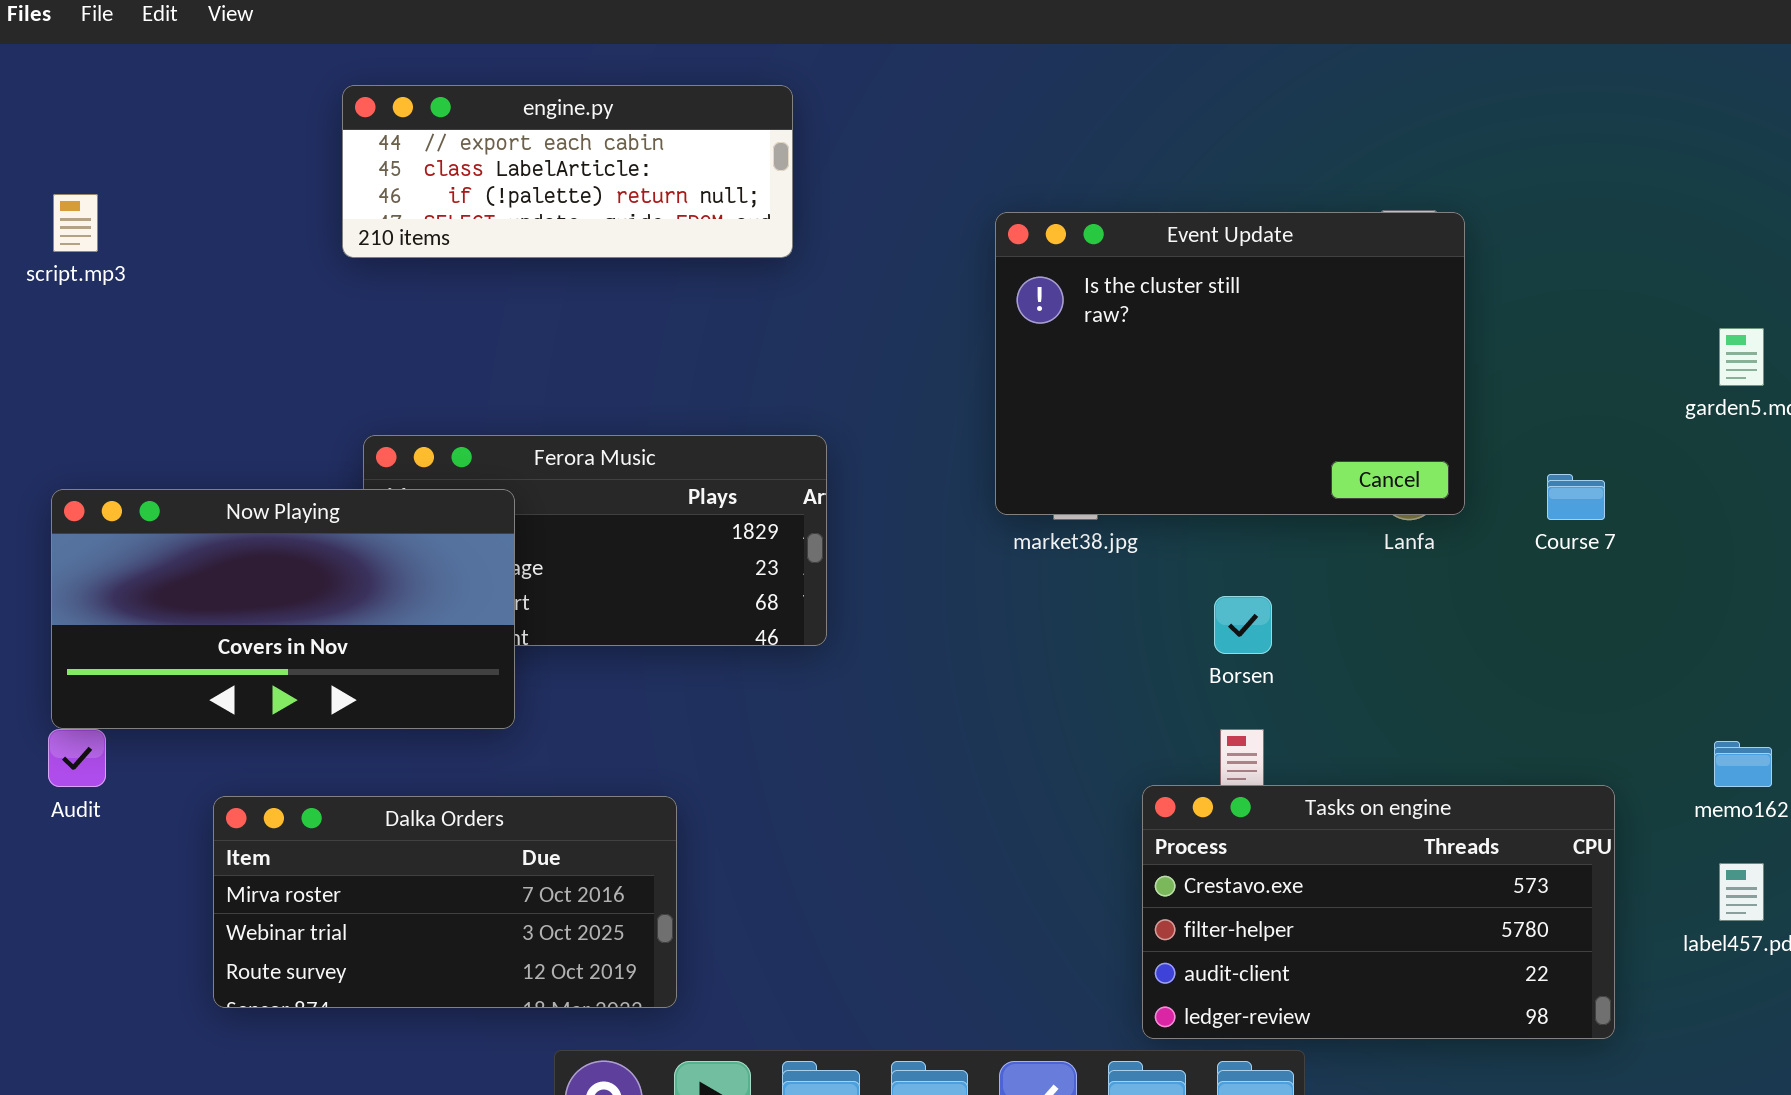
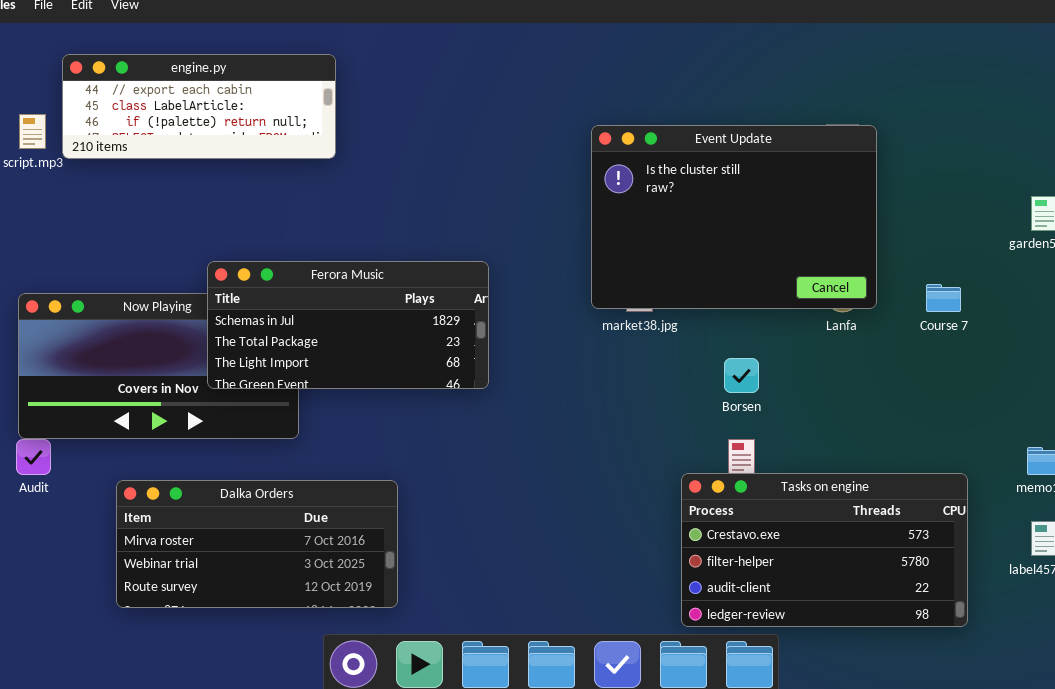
engine.py: [342,85,793,258] -> [62,54,336,159], moved
Ferora Music: [363,435,827,646] -> [207,261,489,389], raised

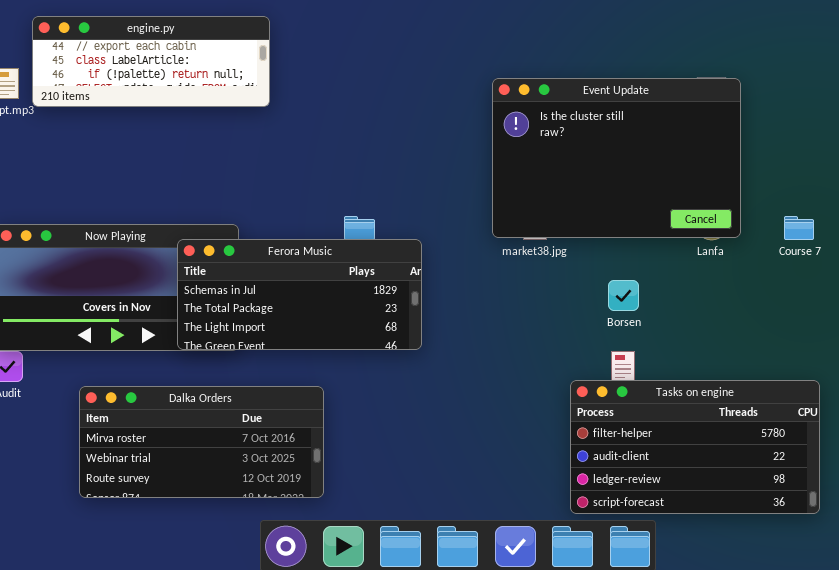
Ferora Music: [207,261,489,389] -> [177,239,422,350], moved
Tasks on engine: [681,473,968,627] -> [570,380,820,514], scrolled down 1 row

